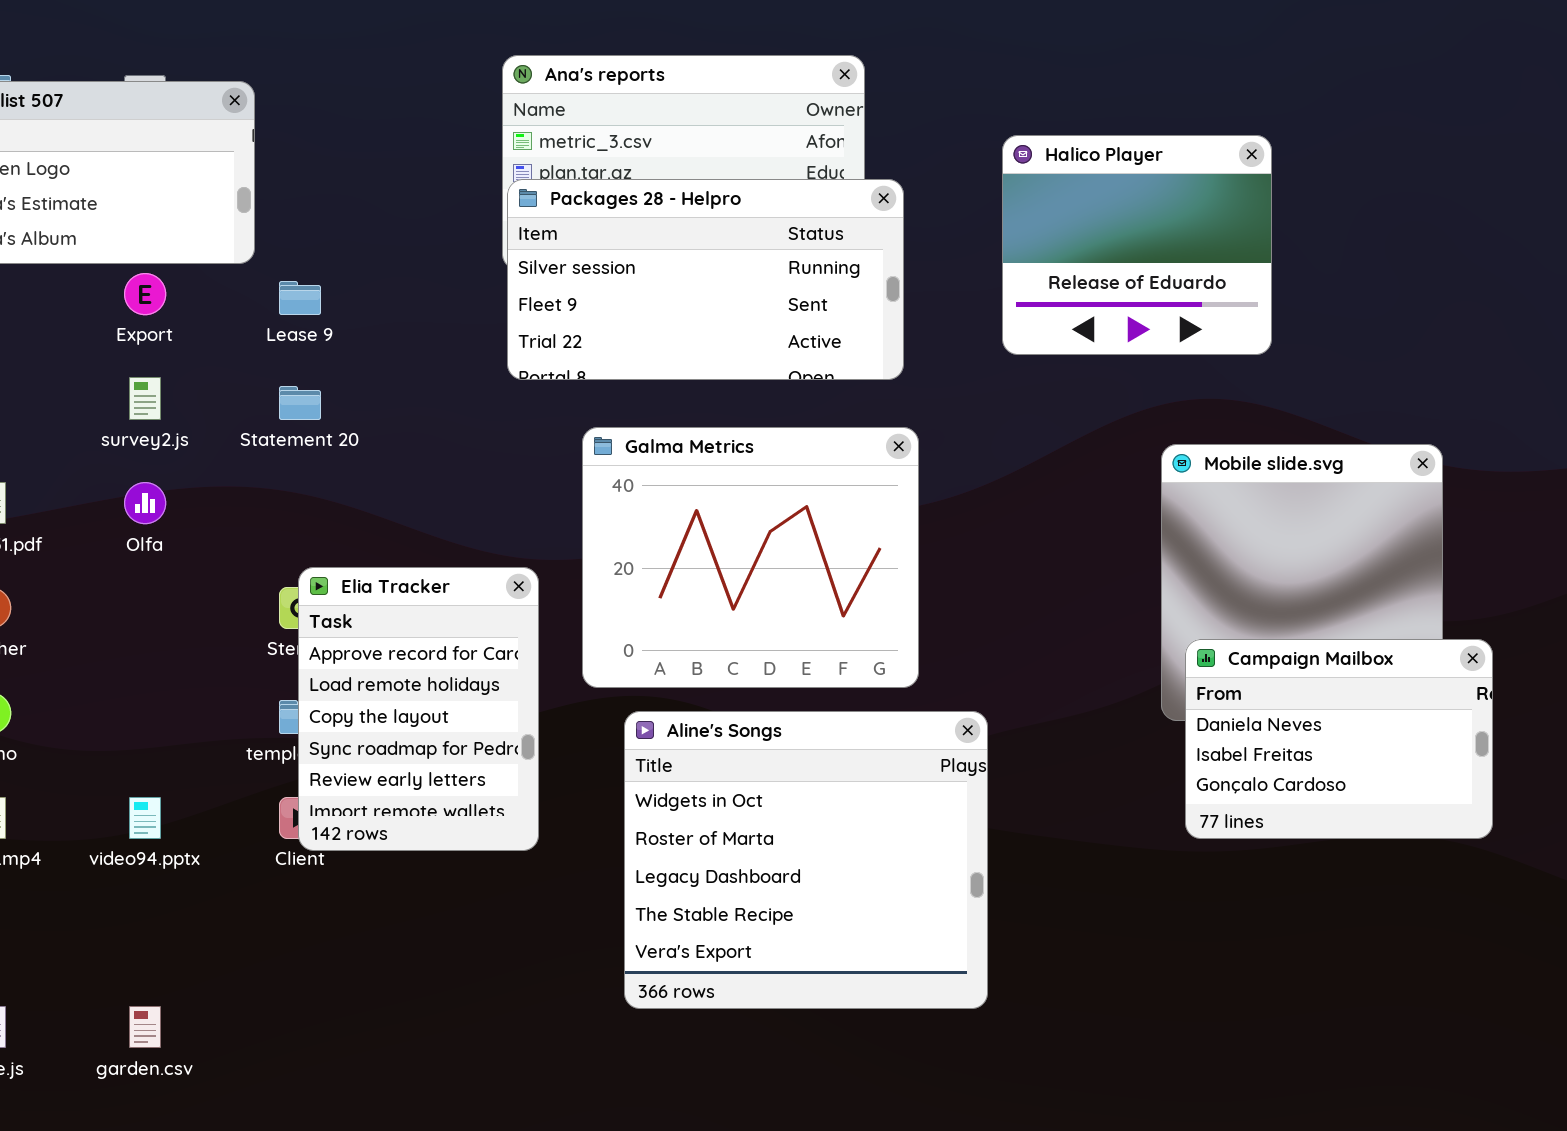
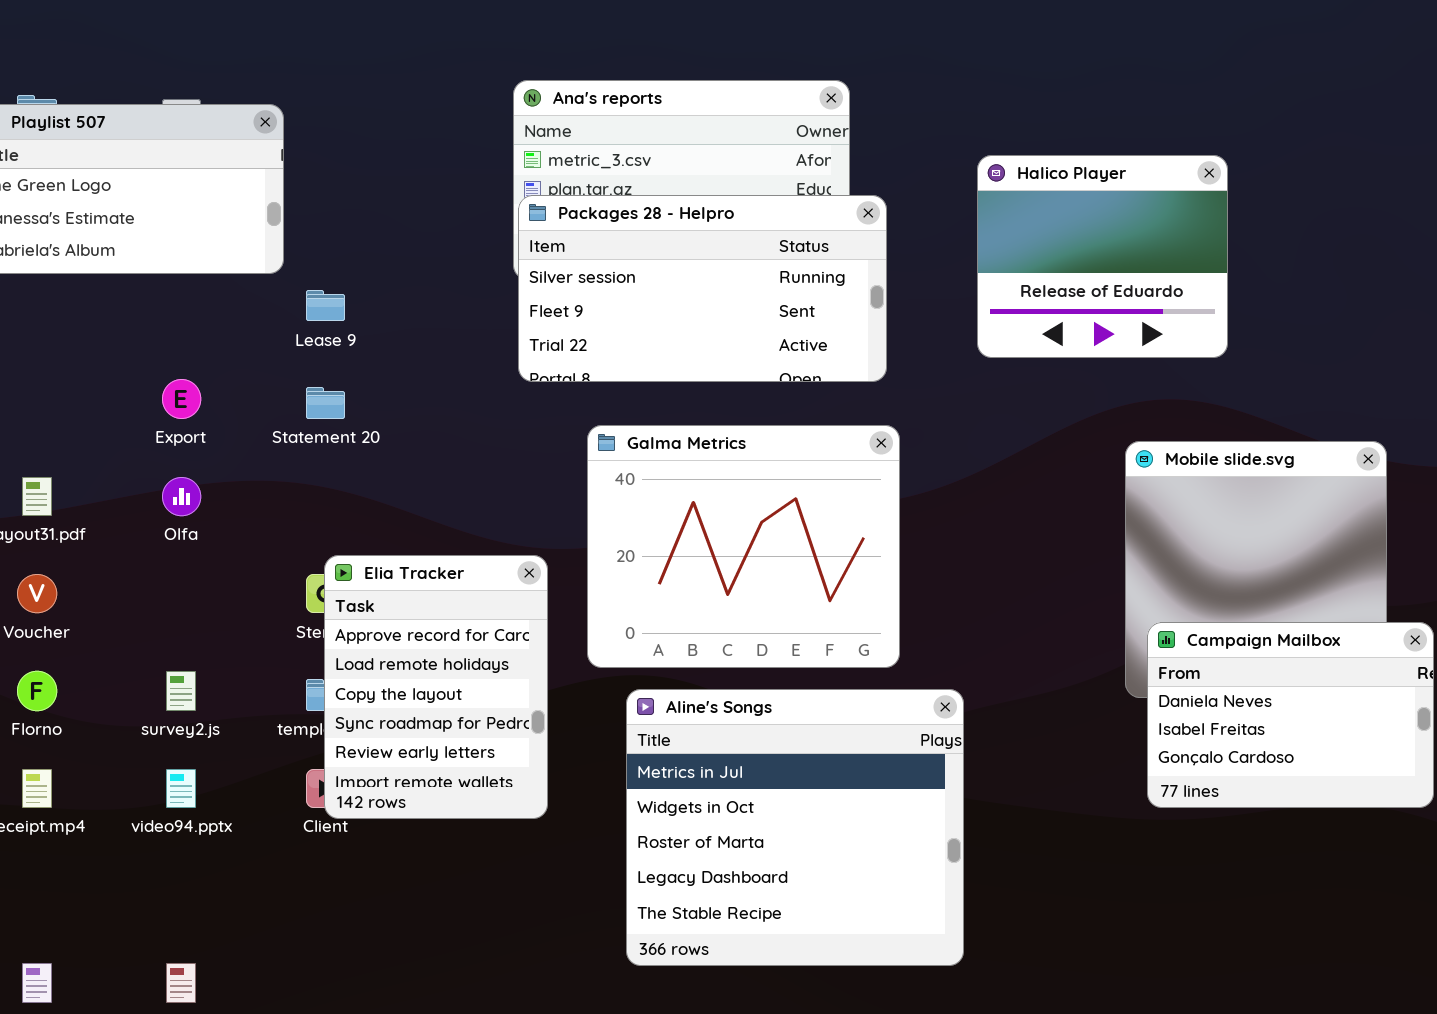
Export: [124,273,166,315] -> [162,379,201,419], moved
survey2.js: [129,377,161,420] -> [166,671,196,711], moved
Aline's Songs: [624,711,988,1009] -> [626,689,964,966], scrolled up 1 row

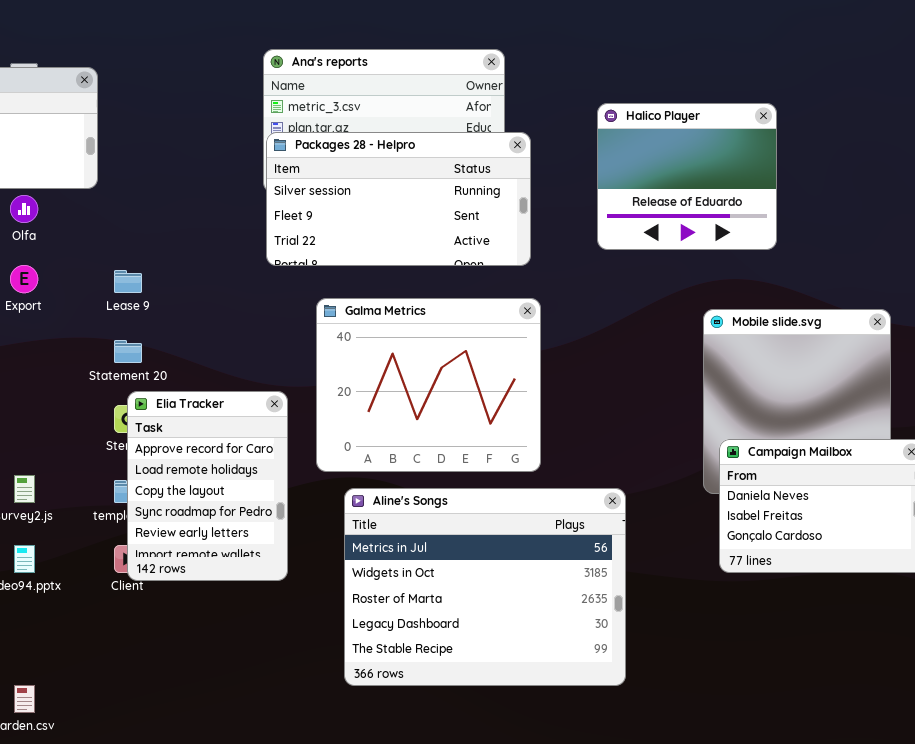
Lease 9: [306,290,345,321] -> [114,270,142,293], moved
Statement 20: [306,387,345,419] -> [114,340,142,363], moved
Olfa: [162,477,201,516] -> [10,195,38,223], moved
Aline's Songs: [626,689,964,966] -> [344,488,626,686], resized

